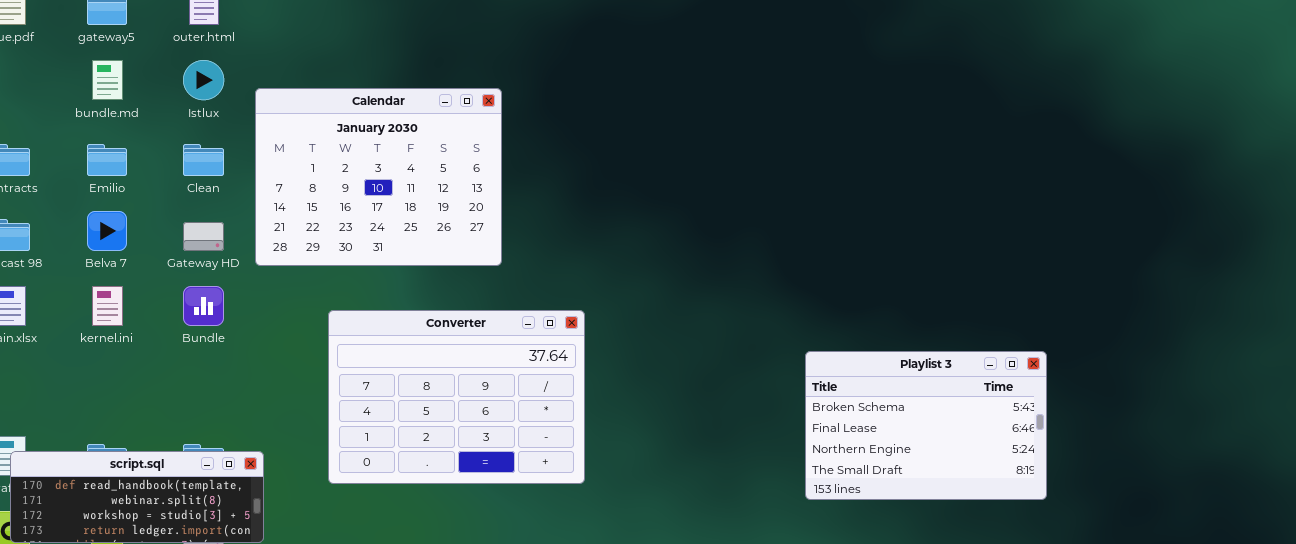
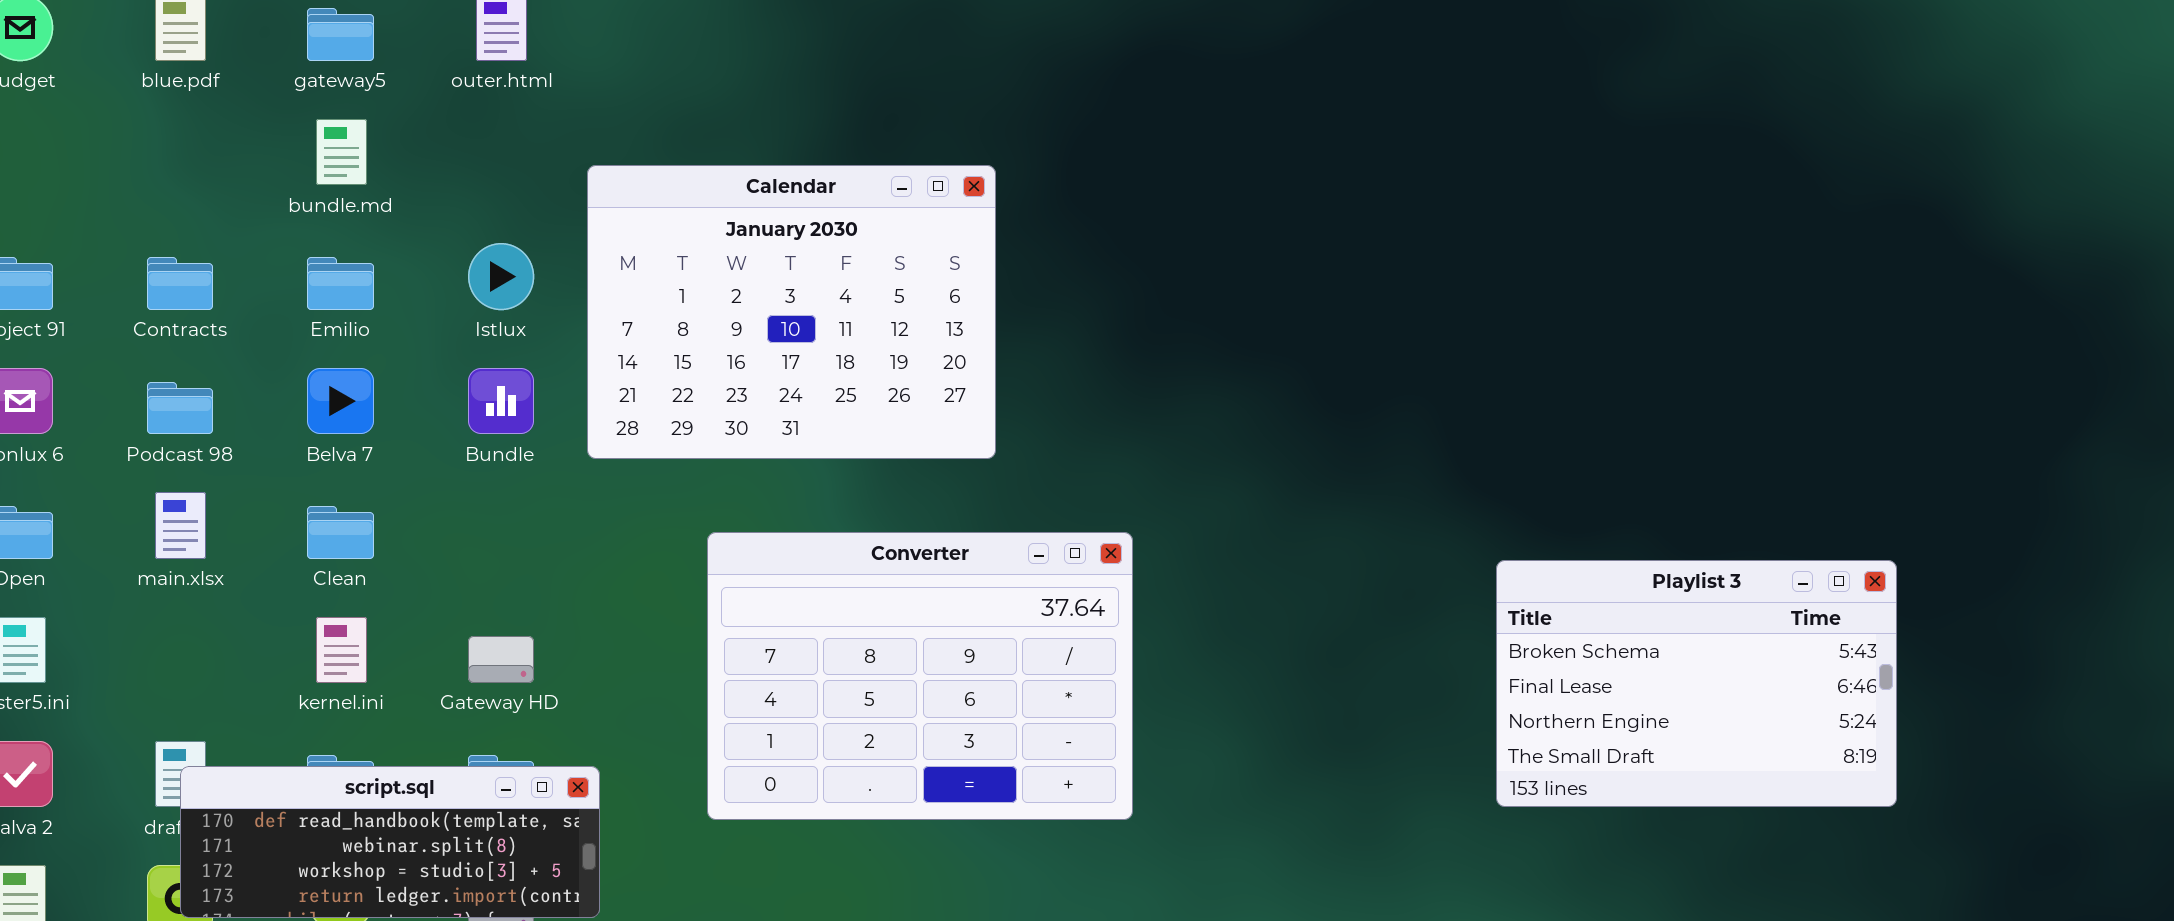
Istlux: [183,60,224,100] -> [468,243,534,310], moved
Clean: [183,144,224,176] -> [307,506,374,559], moved
Gateway HD: [183,222,224,251] -> [468,636,534,683], moved
kernel.ini: [92,286,123,326] -> [316,617,367,683], moved
Bundle: [183,286,224,326] -> [468,368,534,434], moved
Playlist 3: [805,351,1047,500] -> [1496,560,1897,807], moved

